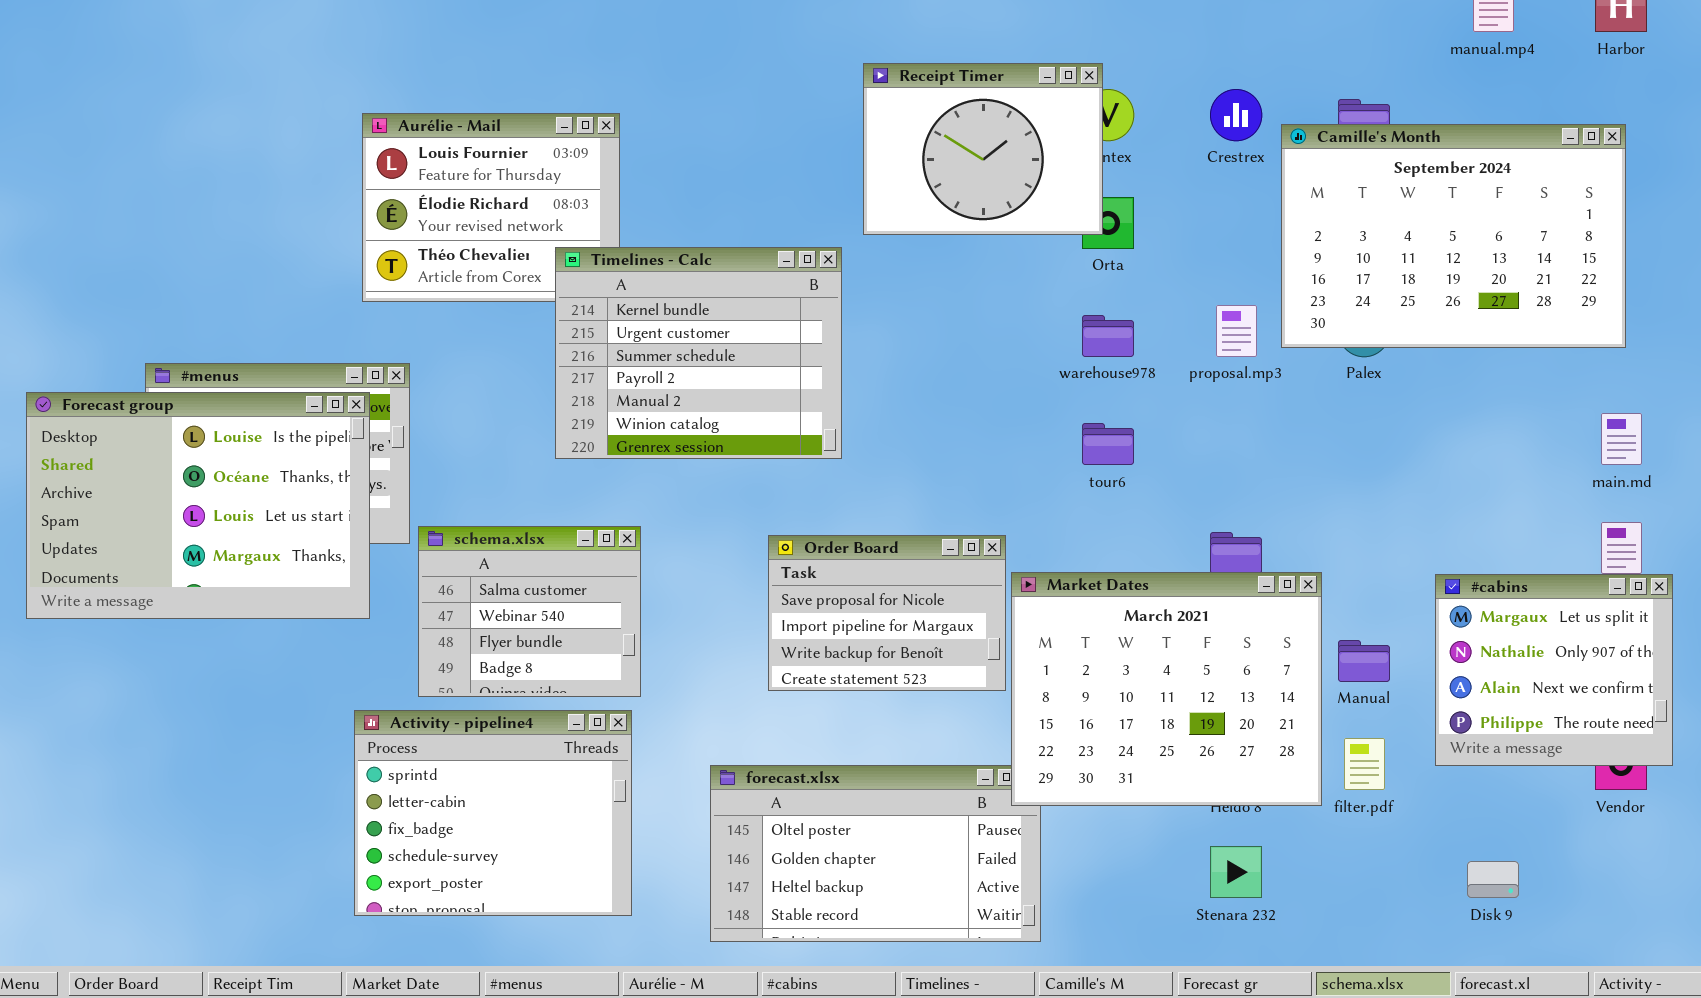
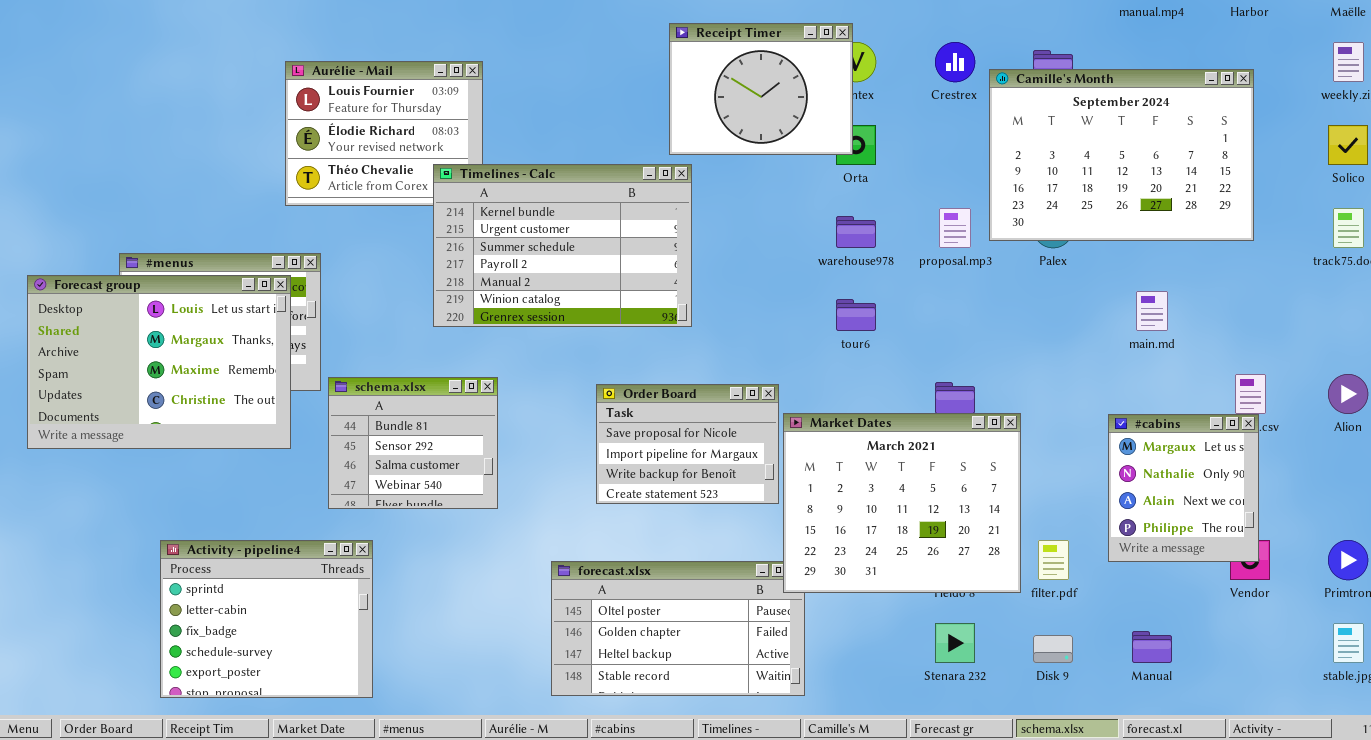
Timelines - Calc: [555,247,842,459] -> [433,164,692,327], resized
Forecast group: [26,392,370,619] -> [27,275,291,449], scrolled down 2 rows
main.md: [1601,413,1642,465] -> [1136,291,1168,331], moved
schema.xlsx: [418,526,641,697] -> [328,377,498,509], scrolled up 2 rows
#cabins: [1435,574,1673,766] -> [1108,414,1259,562], resized
Manual: [1338,640,1390,682] -> [1132,631,1172,663], moved
Activity - pipeline4: [354,710,632,916] -> [160,540,373,698], moved
Disk 9: [1467,861,1519,898] -> [1033,635,1073,663], moved

